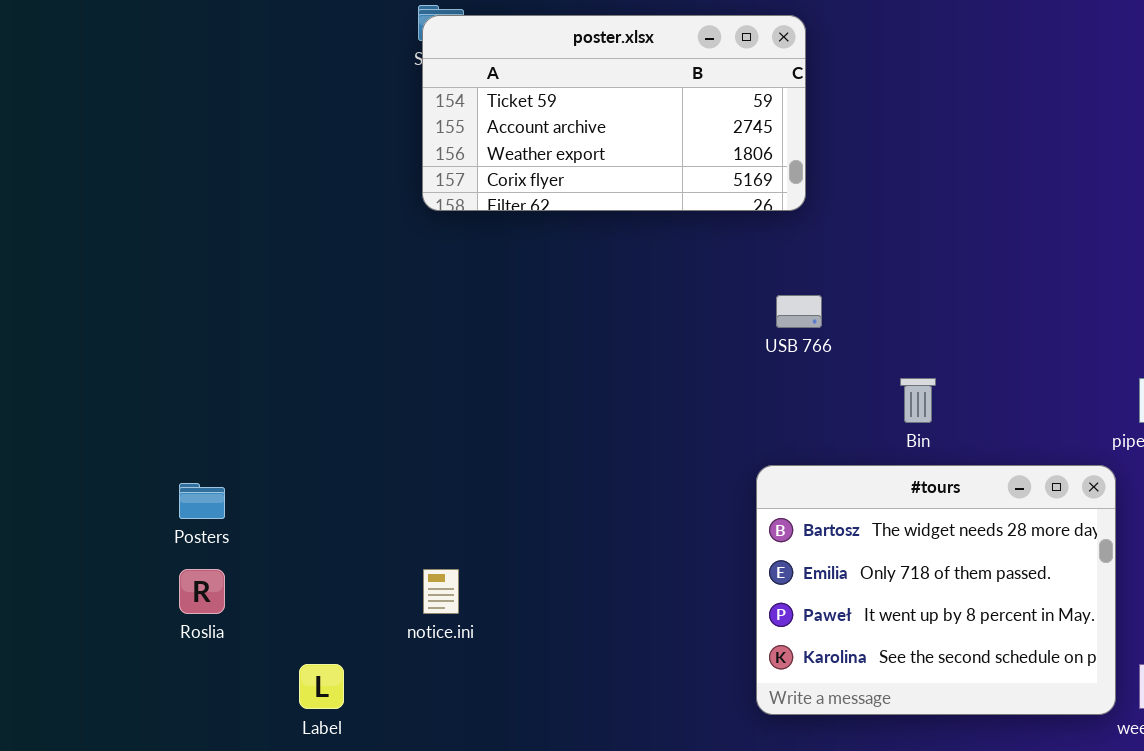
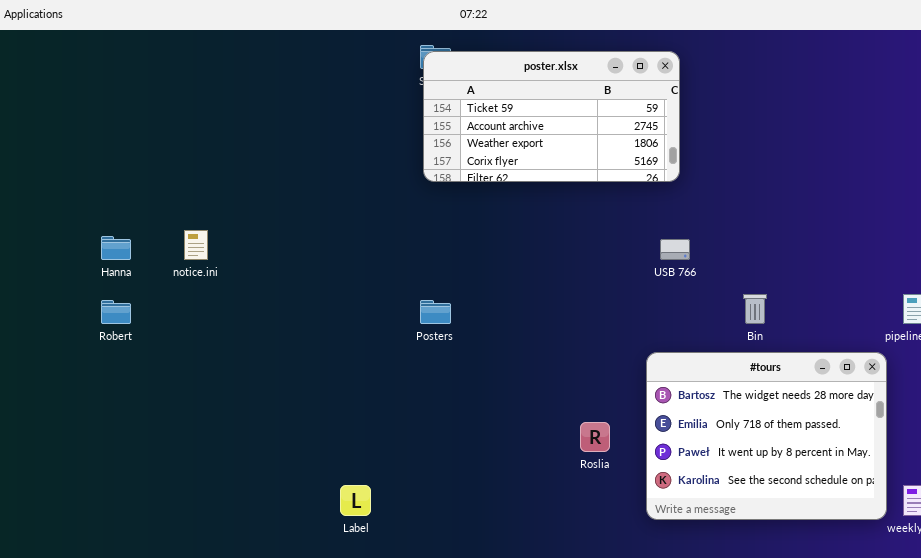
Posters: [179,483,225,519] -> [420,300,451,324], moved
Roslia: [179,569,225,614] -> [580,422,610,452], moved
notice.ini: [423,569,459,614] -> [184,230,208,260], moved

